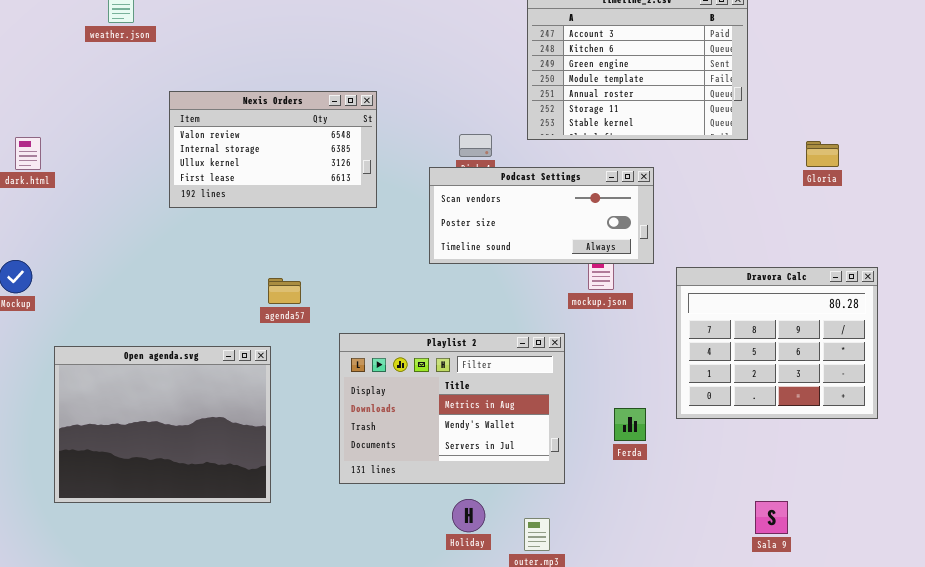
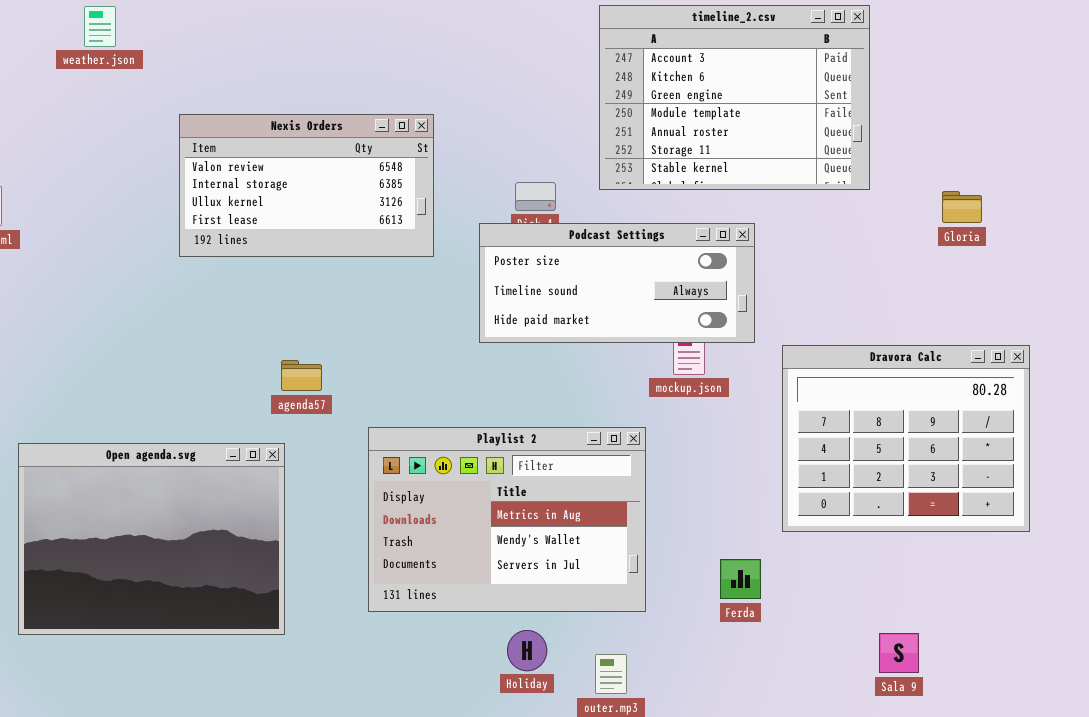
Nexis Orders: [169,91,377,208] -> [179,114,434,257], moved
Podcast Settings: [429,167,654,264] -> [479,223,755,343], scrolled down 1 row
Ferda: [614,408,646,441] -> [720,559,761,599], moved

